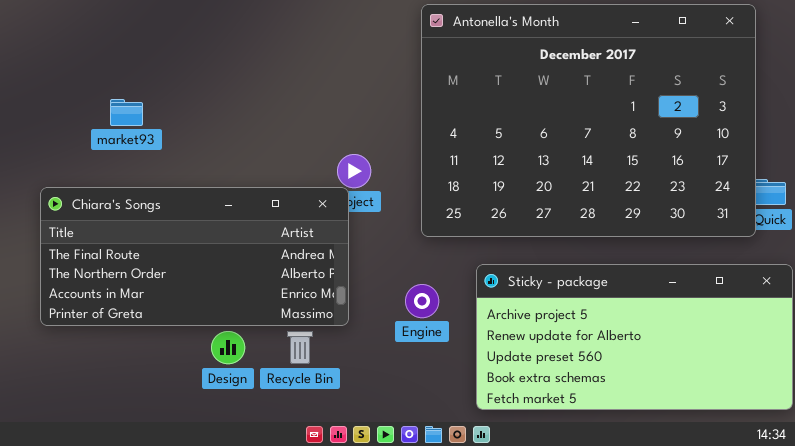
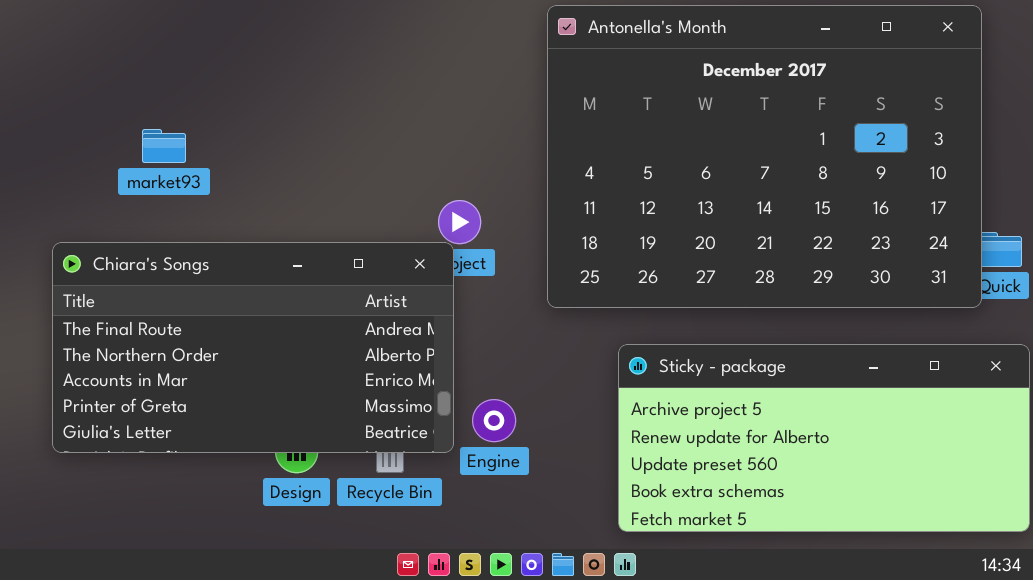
Chiara's Songs: [40,187,349,326] -> [52,242,454,453], resized
Engine: [405,284,439,318] -> [472,399,516,442], moved

